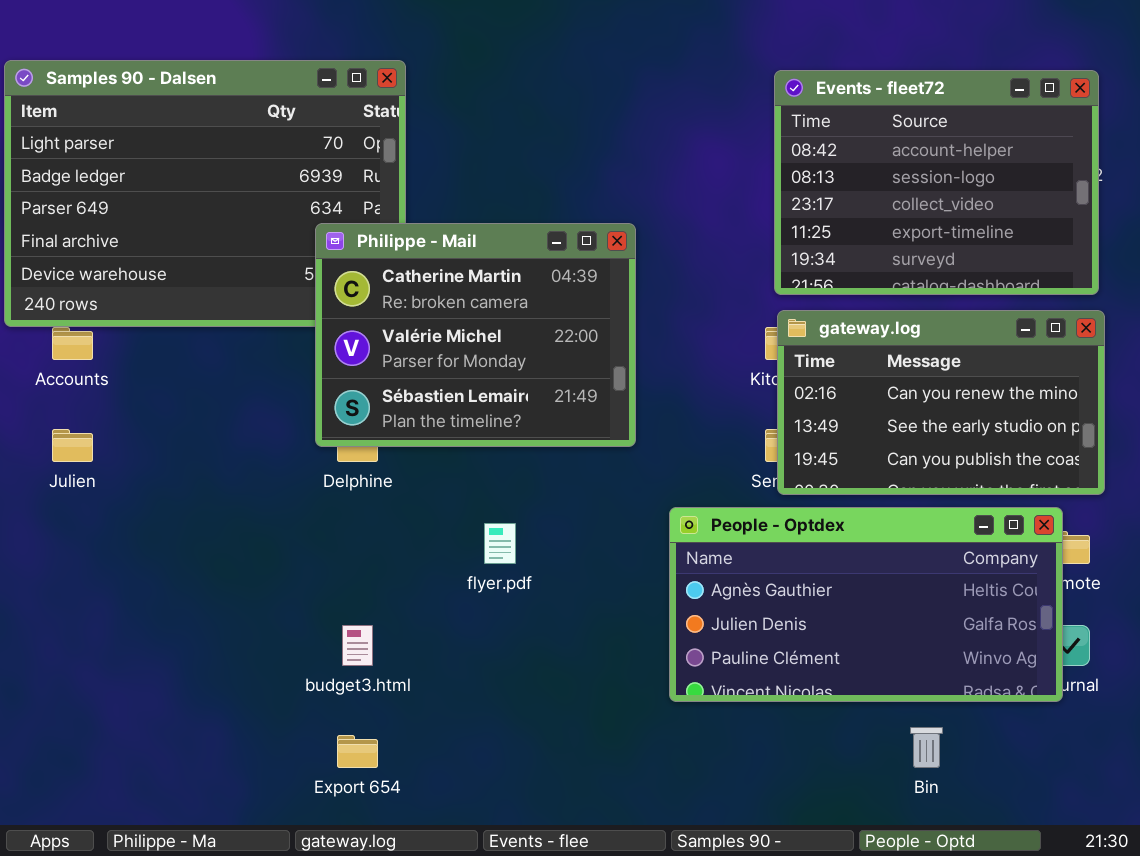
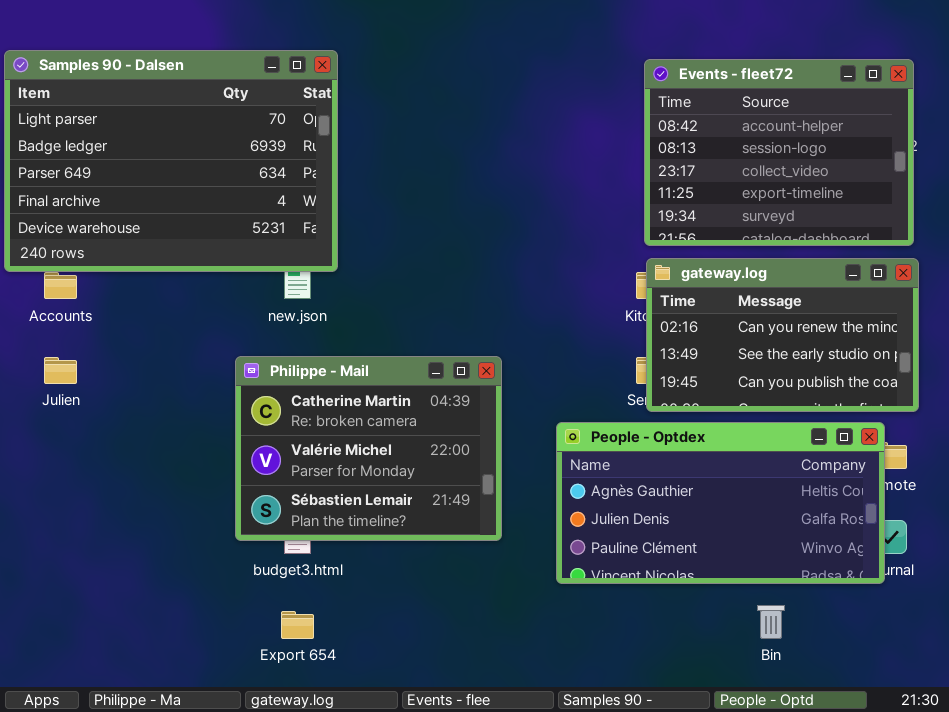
Philippe - Mail: [315,223,636,447] -> [235,356,502,541], moved

